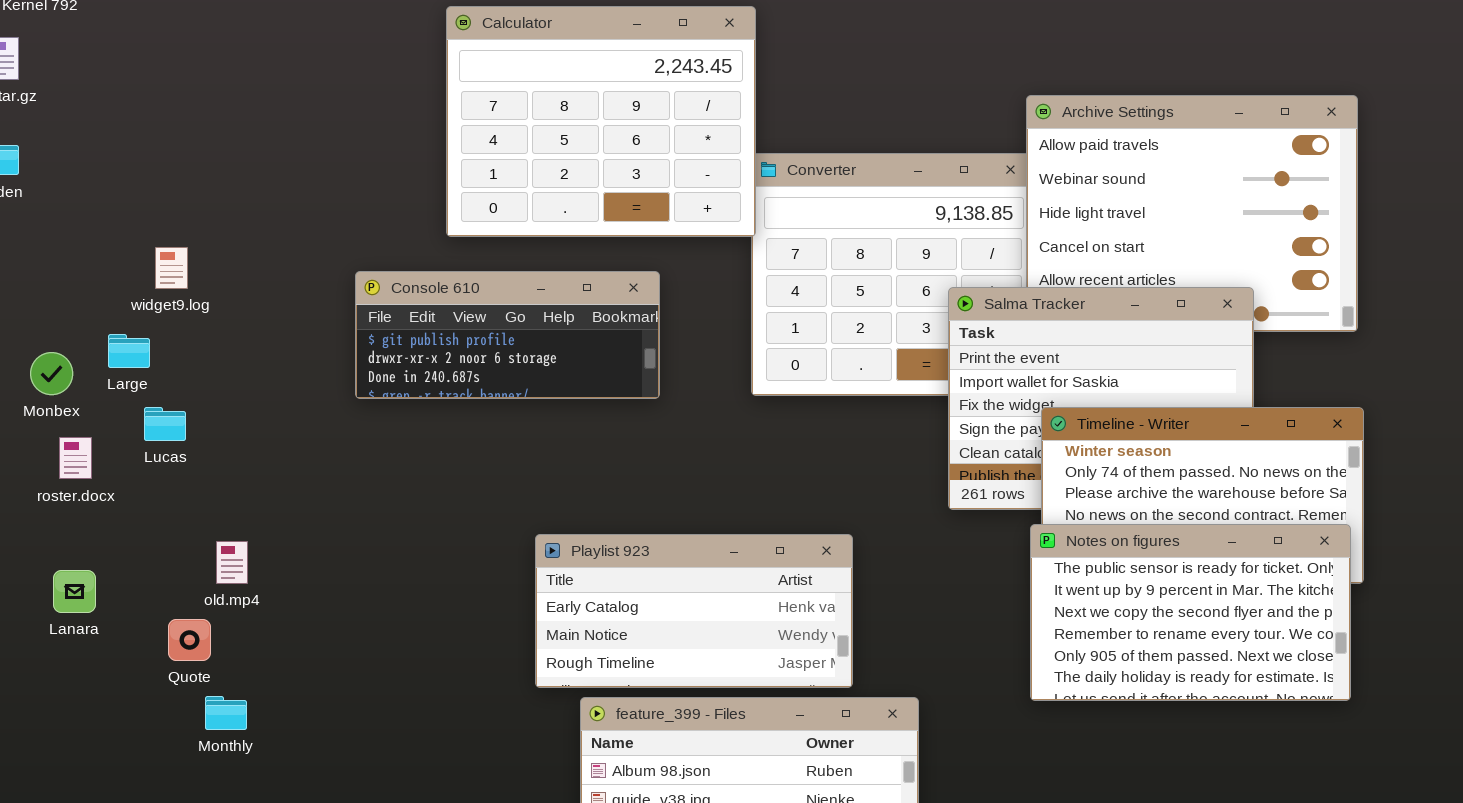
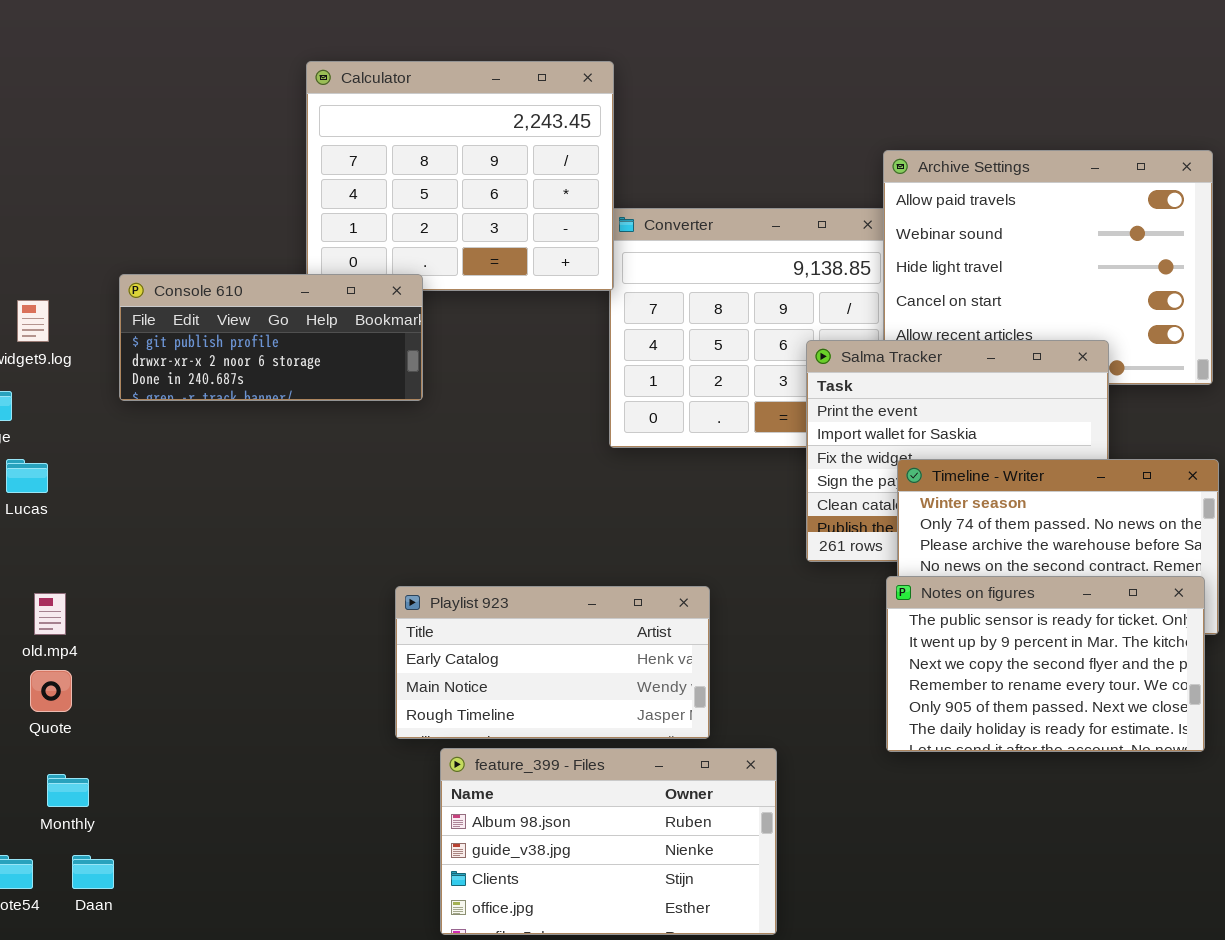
Console 610: [355,271,660,399] -> [119,274,423,401], moved
old.mp4: [216,541,248,584] -> [34,593,66,635], moved
Monthly: [205,696,247,730] -> [47,774,89,807], moved

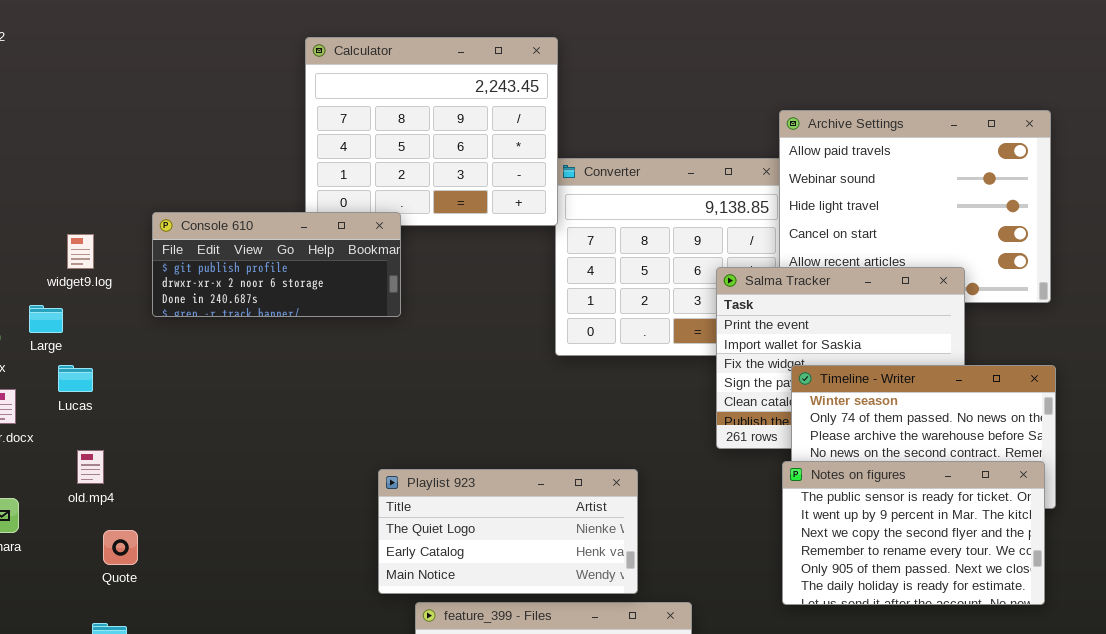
Playlist 923: [395,586,710,739] -> [378,469,638,594], scrolled up 1 row
old.mp4: [34,593,66,635] -> [77,450,104,484], moved
Quote: [30,670,72,712] -> [103,530,138,565], moved

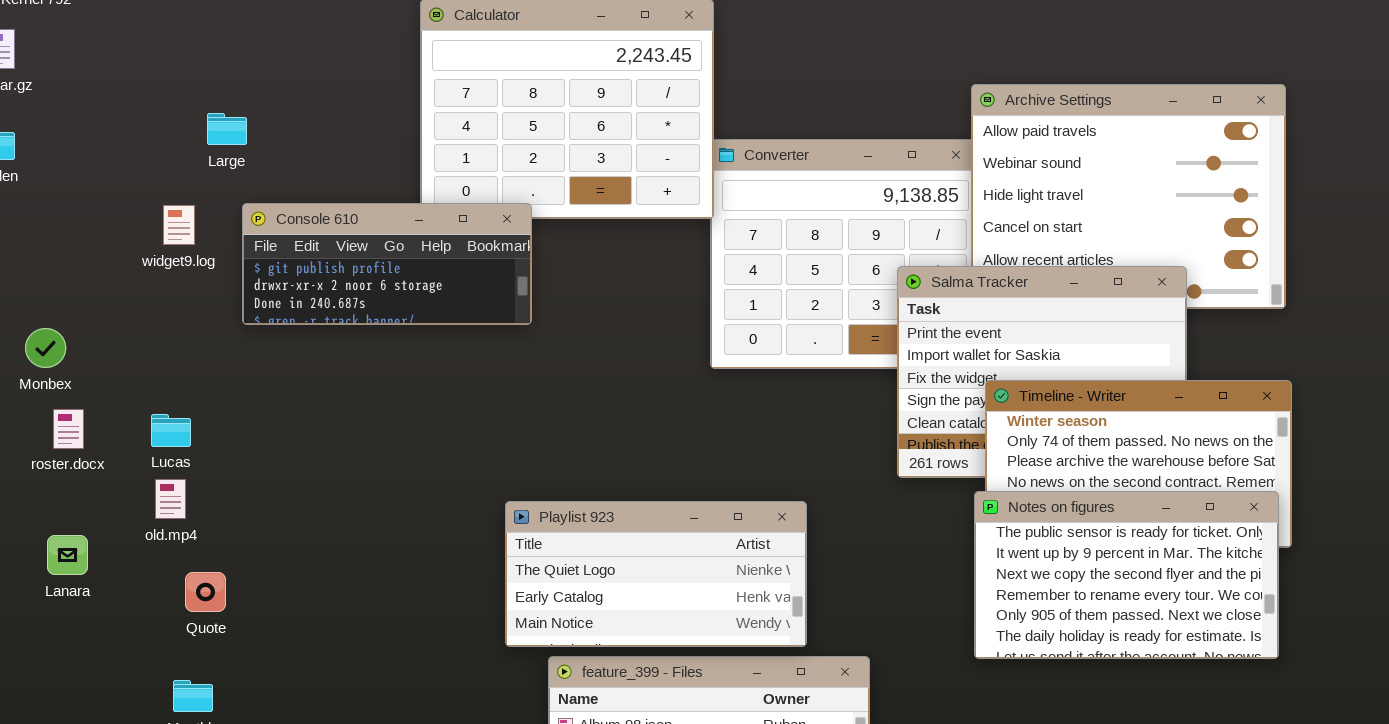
widget9.log: [67,234,94,269] -> [163,205,195,245], moved
Large: [29,305,63,333] -> [207,113,247,145], moved
Lucas: [58,365,93,392] -> [151,414,191,447], moved

